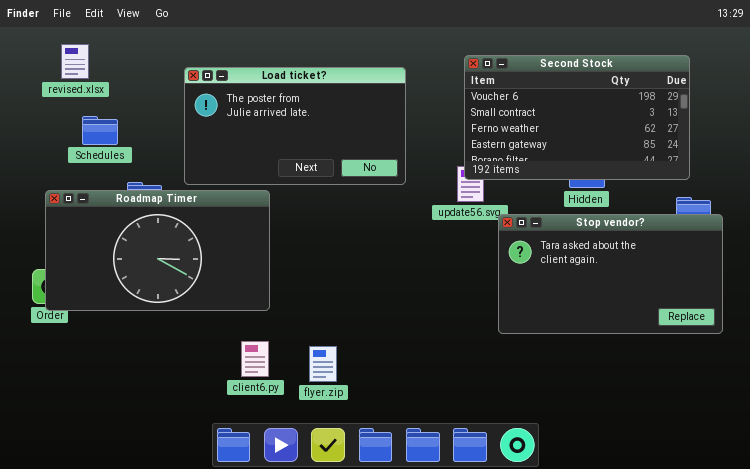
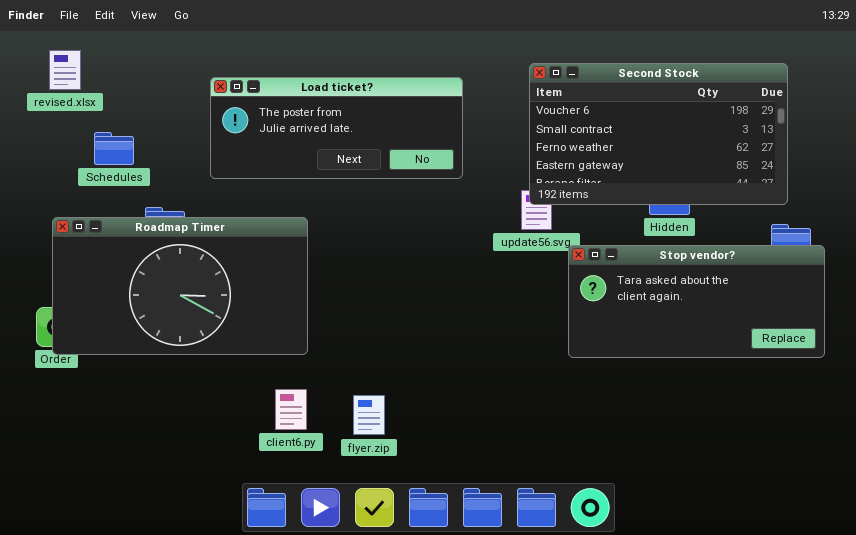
revised.xlsx: [61,44,89,79] -> [49,50,81,90], moved
Load ticket?: [184,67,406,185] -> [210,77,463,179], resized
Stop vendor?: [498,214,723,334] -> [568,245,825,358], resized

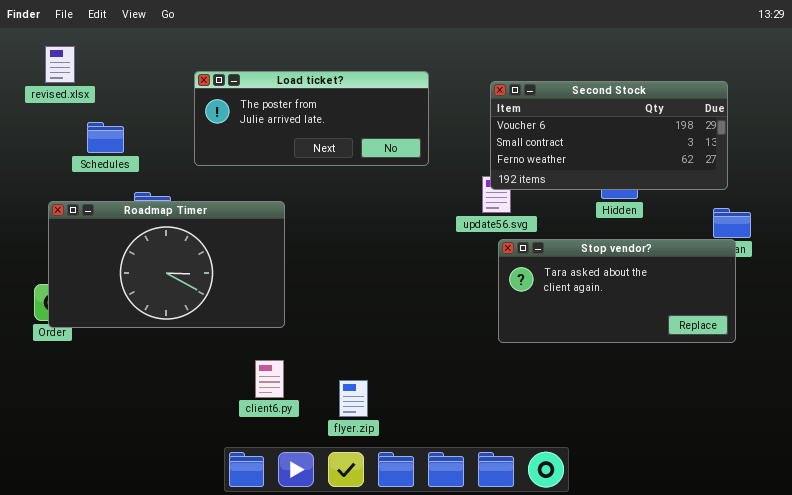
Second Stock: [529,63,788,205] -> [490,81,728,190], resized
Stop vendor?: [568,245,825,358] -> [498,239,736,343], moved
flyer.zip: [353,395,385,435] -> [339,380,368,417], moved

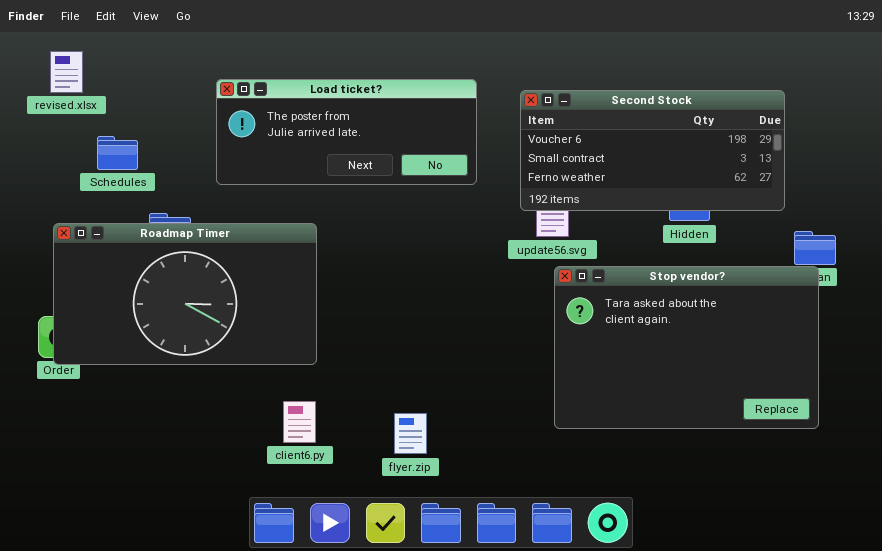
Second Stock: [490,81,728,190] -> [520,90,785,211], moved
Stop vendor?: [498,239,736,343] -> [554,266,819,429], resized
flyer.zip: [339,380,368,417] -> [394,413,427,454], moved

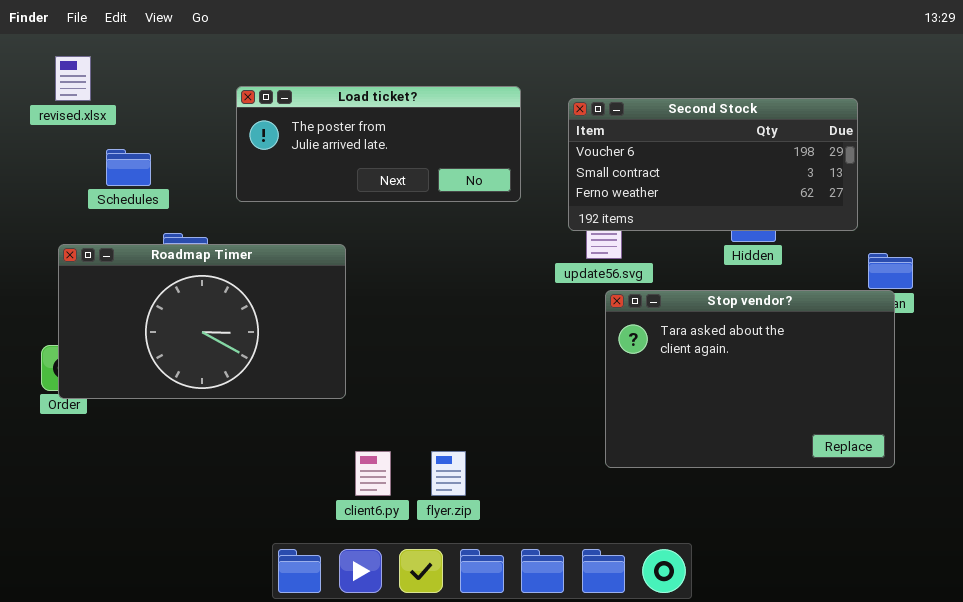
client6.py: [283,401,316,443] -> [355,451,391,496], moved

